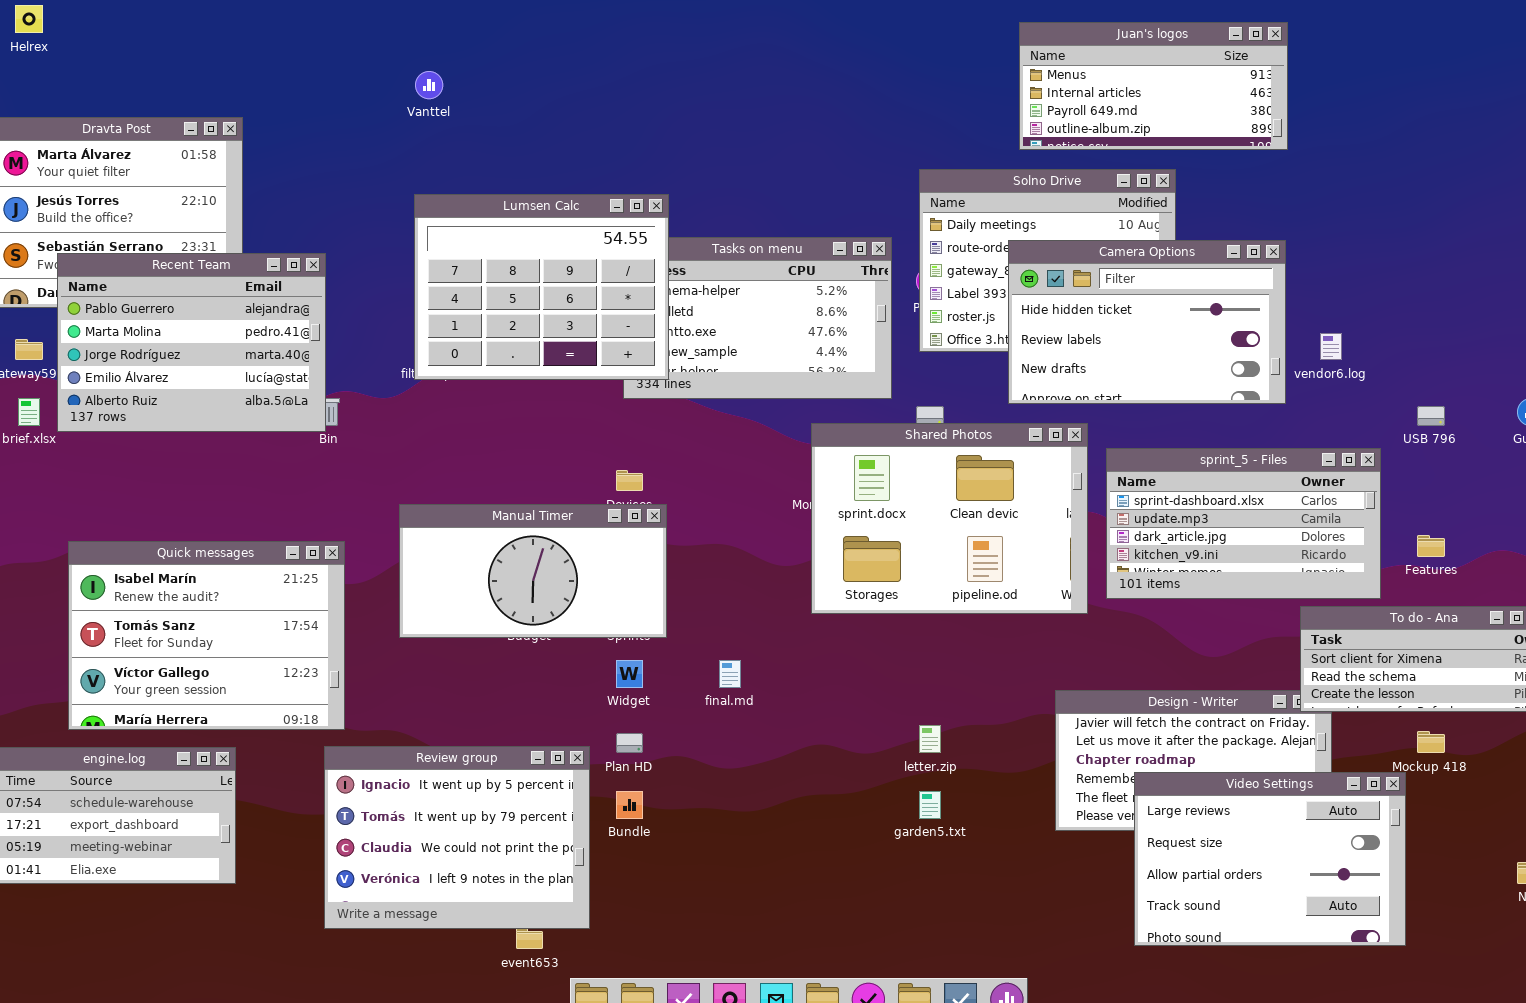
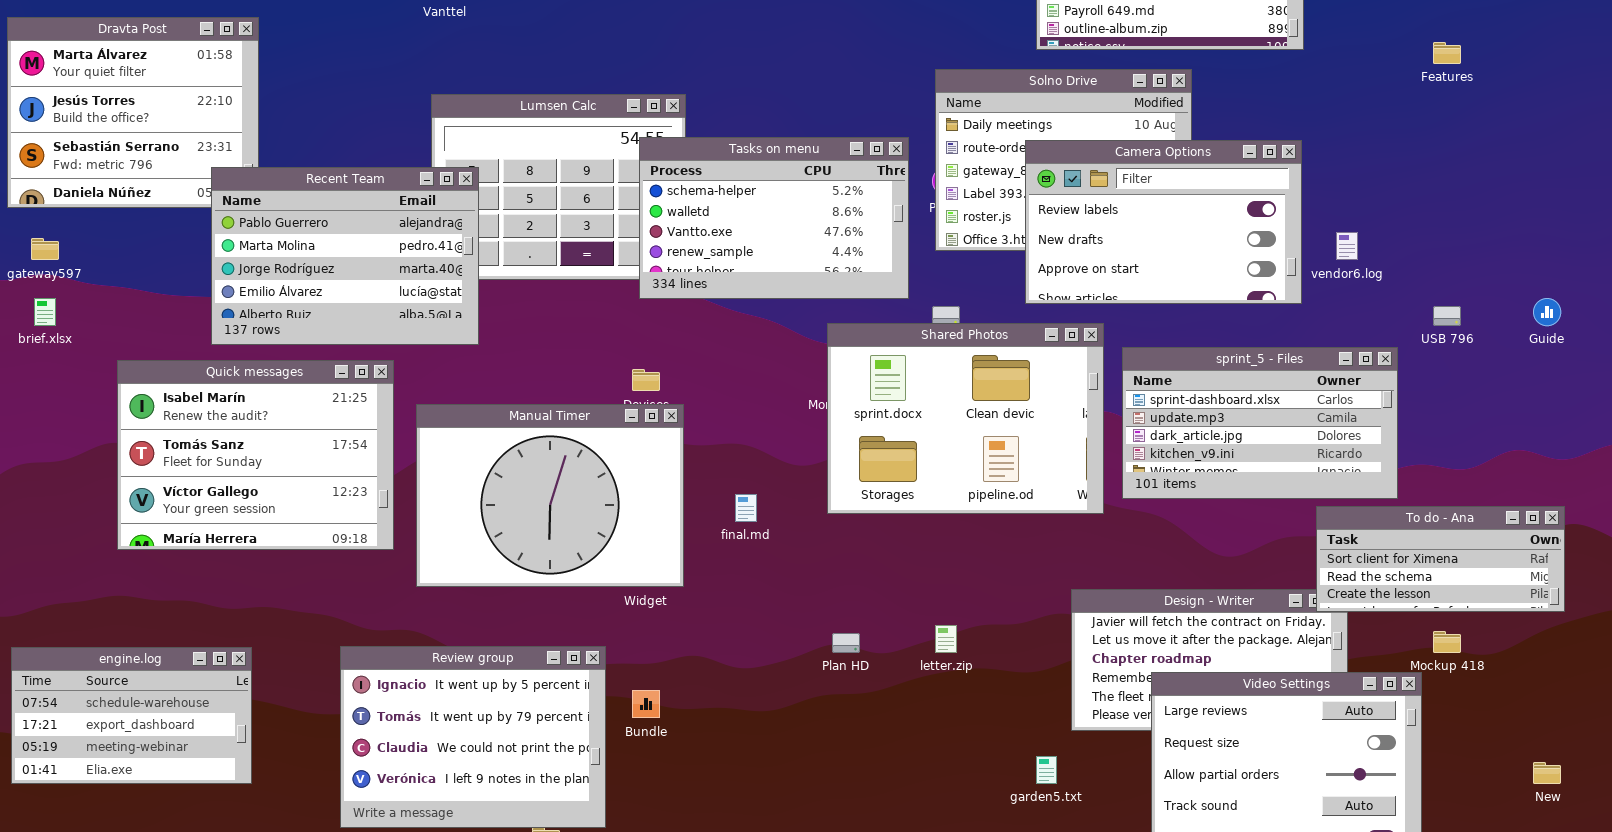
Tasks on menu: [623,237,892,399] -> [639,137,909,299], raised
Camera Options: [1008,240,1286,404] -> [1025,140,1302,304], scrolled down 1 row
Recent Team: [57,253,326,432] -> [211,167,479,345], moved
Manual Timer: [399,504,667,638] -> [416,404,684,587], resized
Features: [1417,535,1445,557] -> [1433,42,1461,64], moved
Quick messages: [68,541,345,730] -> [117,360,394,550], moved
final.md: [719,660,741,688] -> [735,494,757,522], moved
Plan HD: [616,733,643,753] -> [832,633,860,653], moved
garden5.txt: [919,791,941,819] -> [1036,756,1057,784], moved

